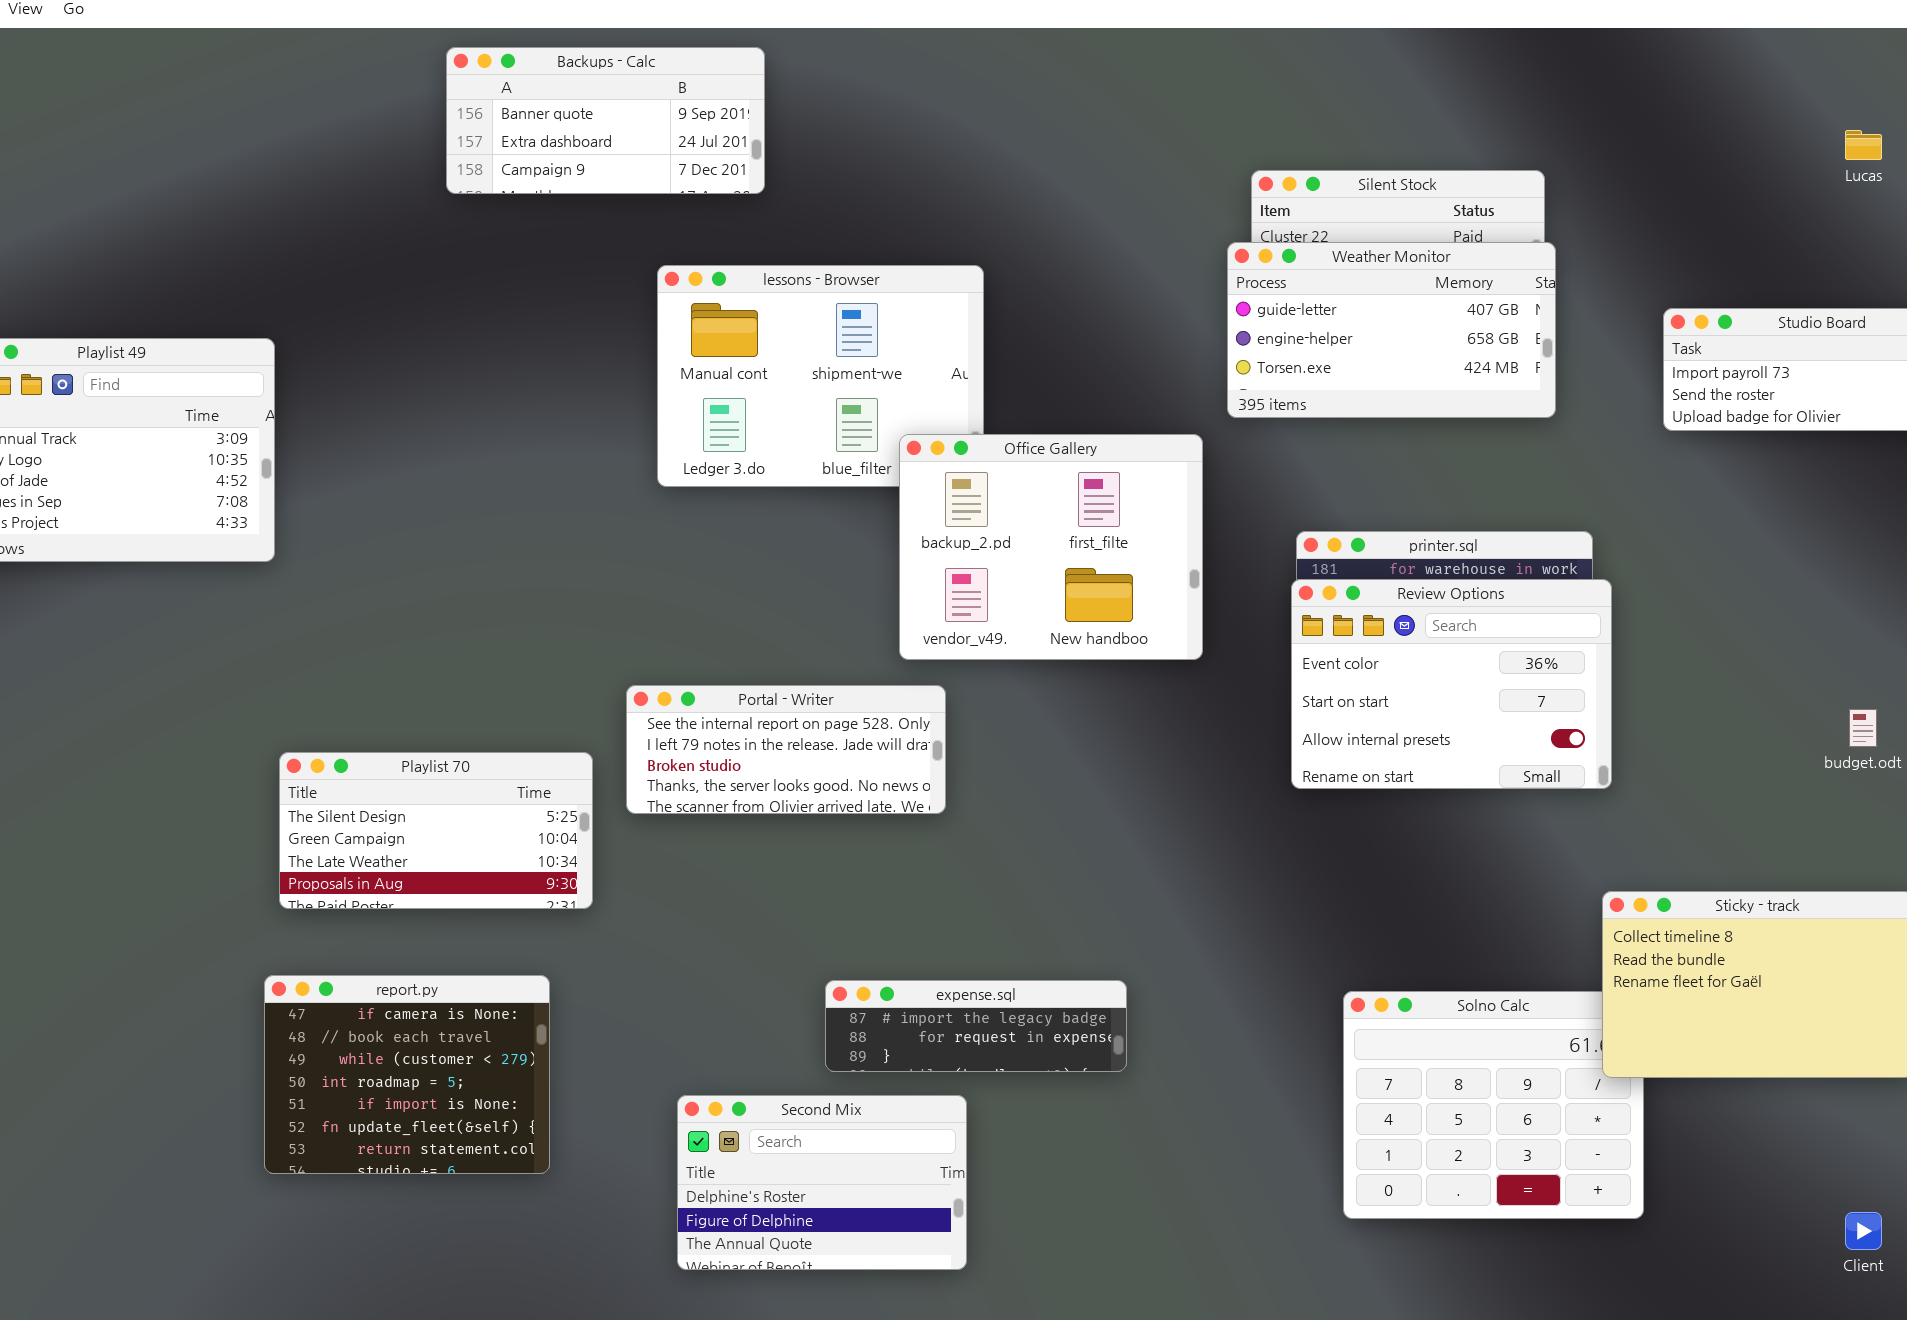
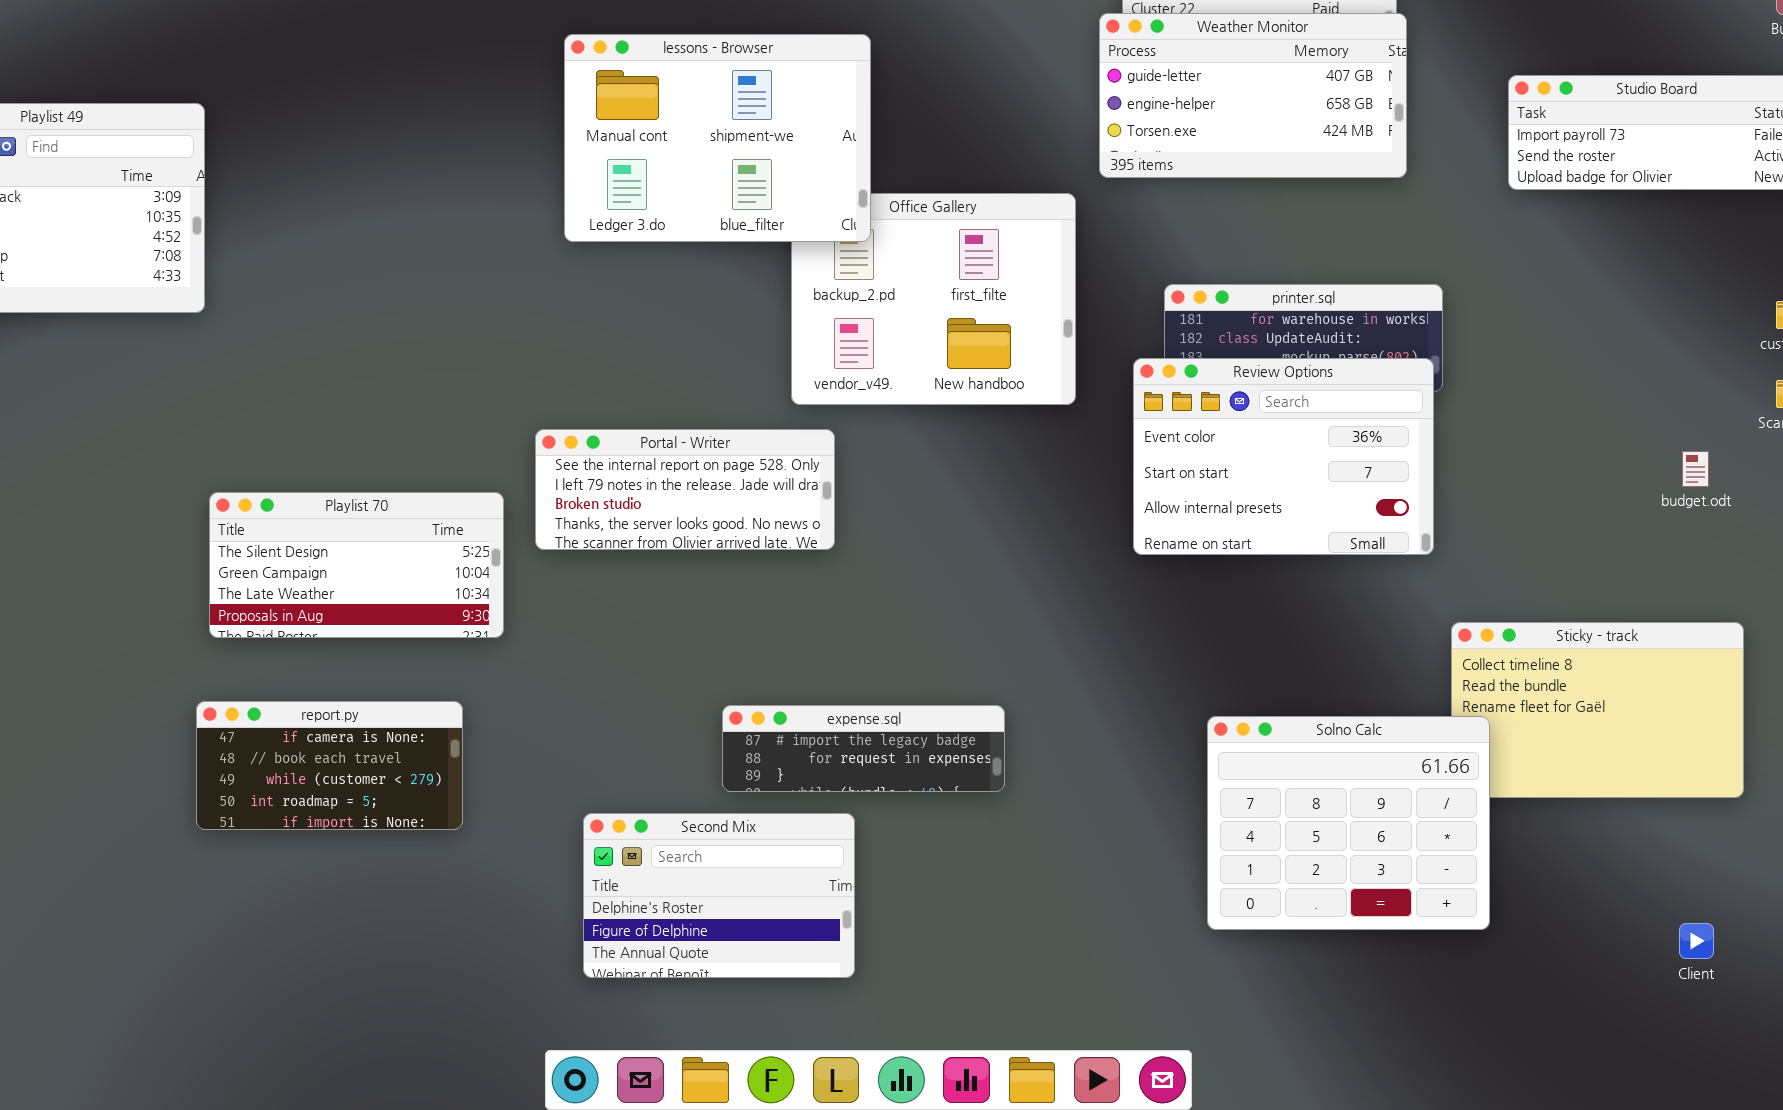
lessons - Browser: [657,265,984,487] -> [564,34,871,242], raised
Review Options: [1291,579,1612,789] -> [1133,358,1434,555], moved
report.py: [264,975,550,1174] -> [196,701,463,830], resized
Solno Calc: [1343,991,1644,1219] -> [1207,716,1490,930], raised

